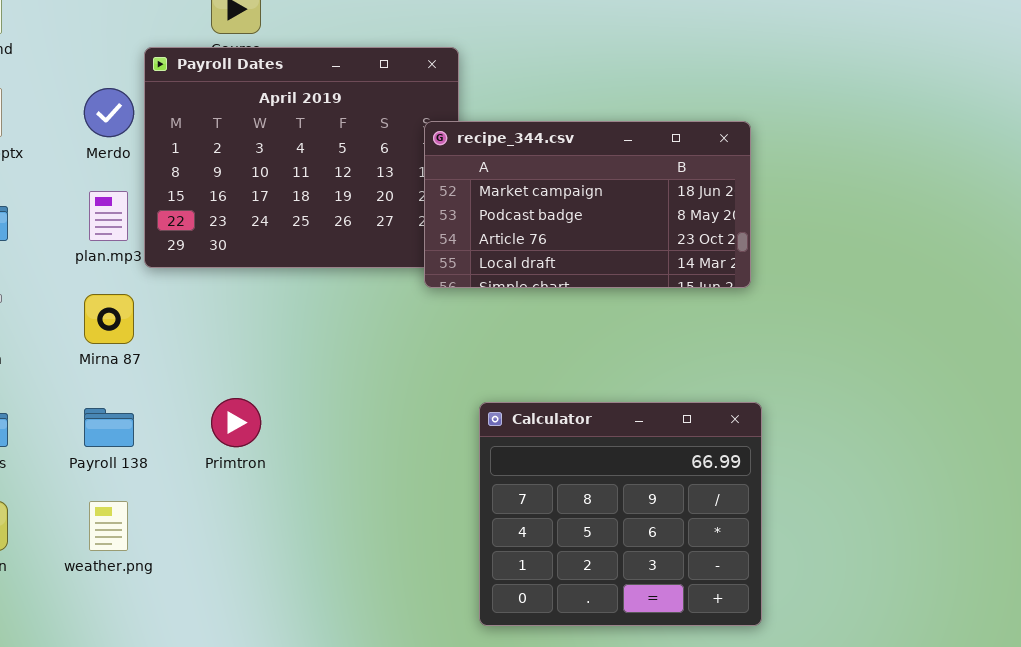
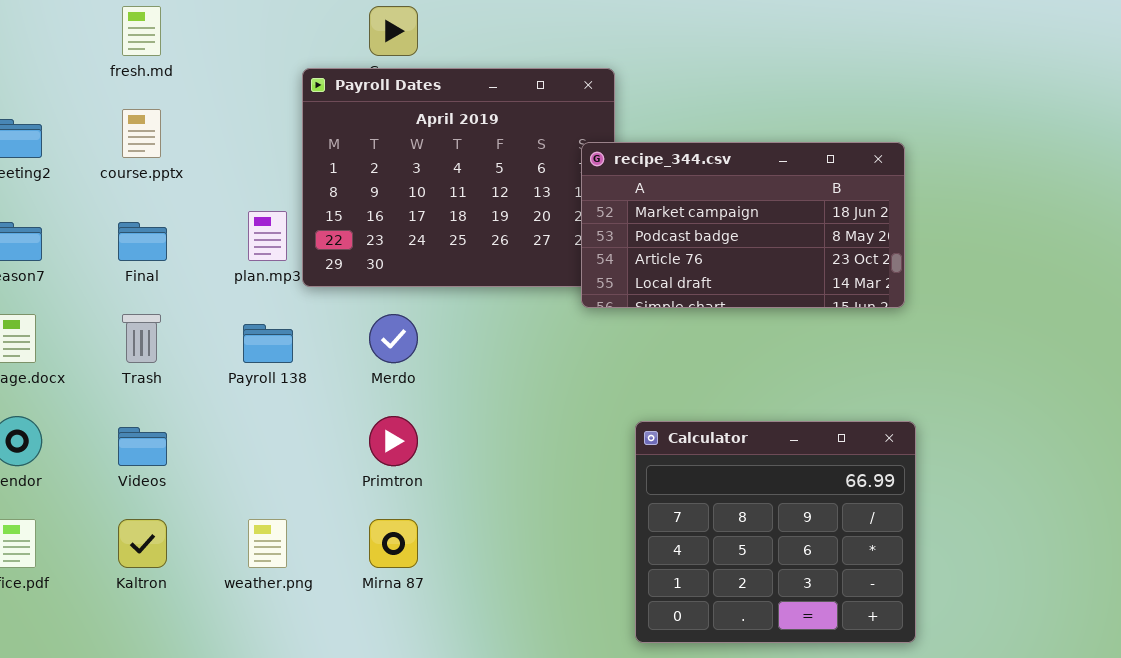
Merdo: [84,88,134,137] -> [369,314,418,363], moved
Mirna 87: [84,294,134,344] -> [369,519,418,568], moved
Payroll 138: [84,408,134,447] -> [243,324,293,363], moved

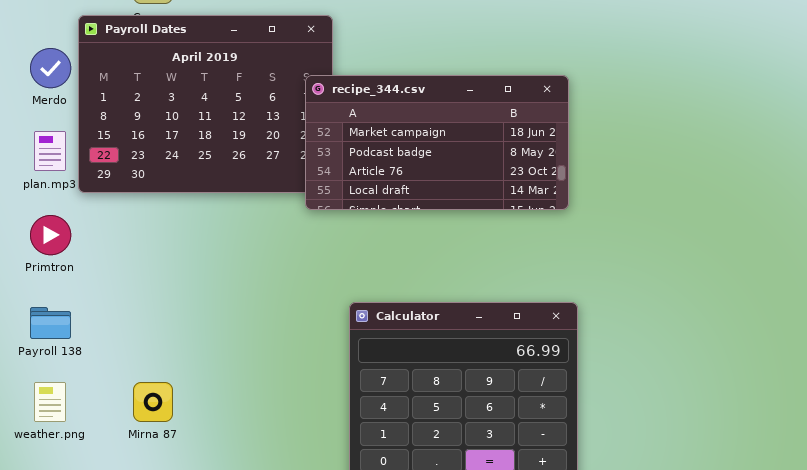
Merdo: [369,314,418,363] -> [30,48,71,88], moved
Payroll 138: [243,324,293,363] -> [30,307,71,339], moved
Primtron: [369,416,418,466] -> [30,215,71,255], moved

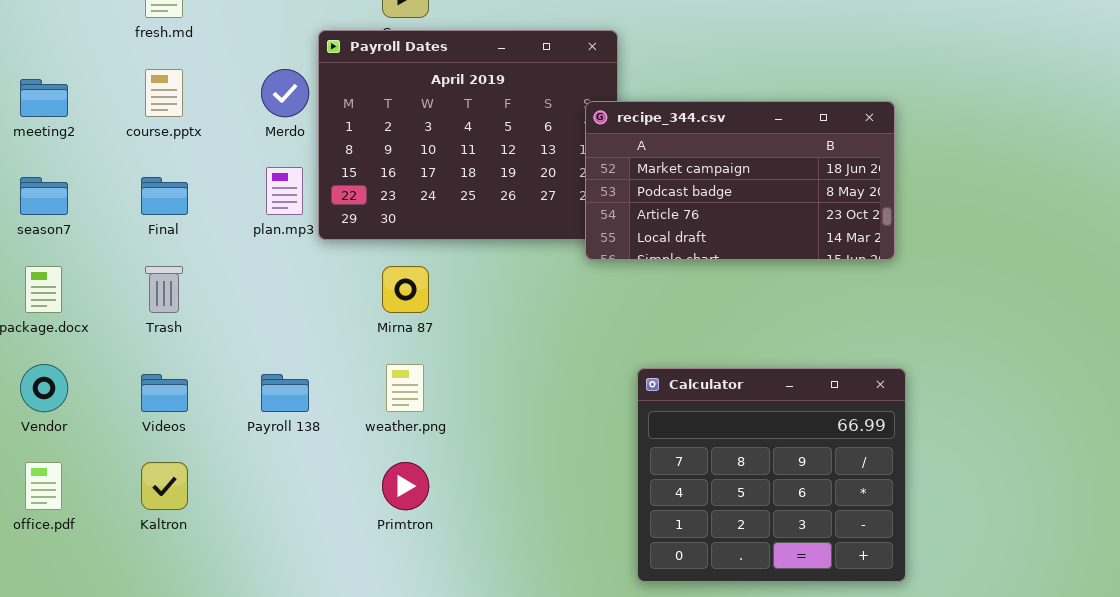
Primtron: [30,215,71,255] -> [382,462,429,510], moved
weather.png: [34,382,66,422] -> [386,364,424,412], moved
Mirna 87: [133,382,173,422] -> [382,266,429,313], moved

